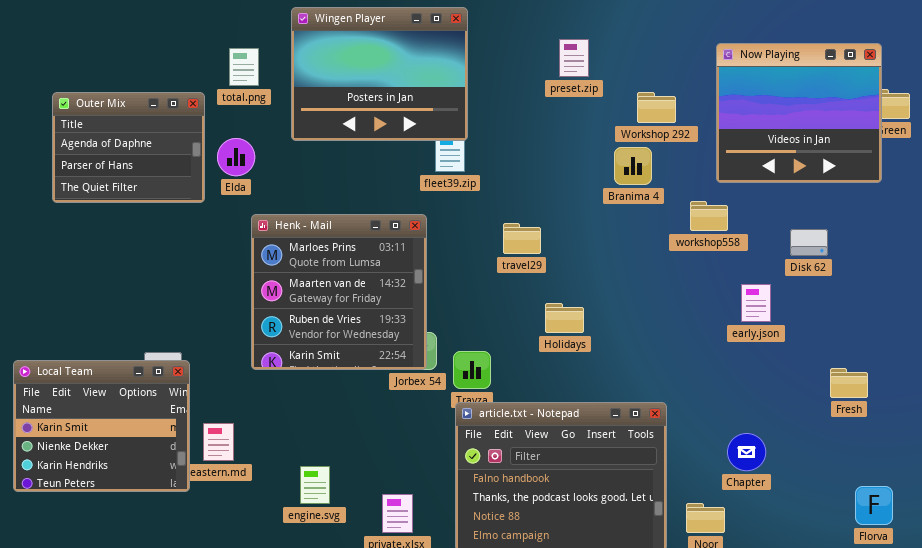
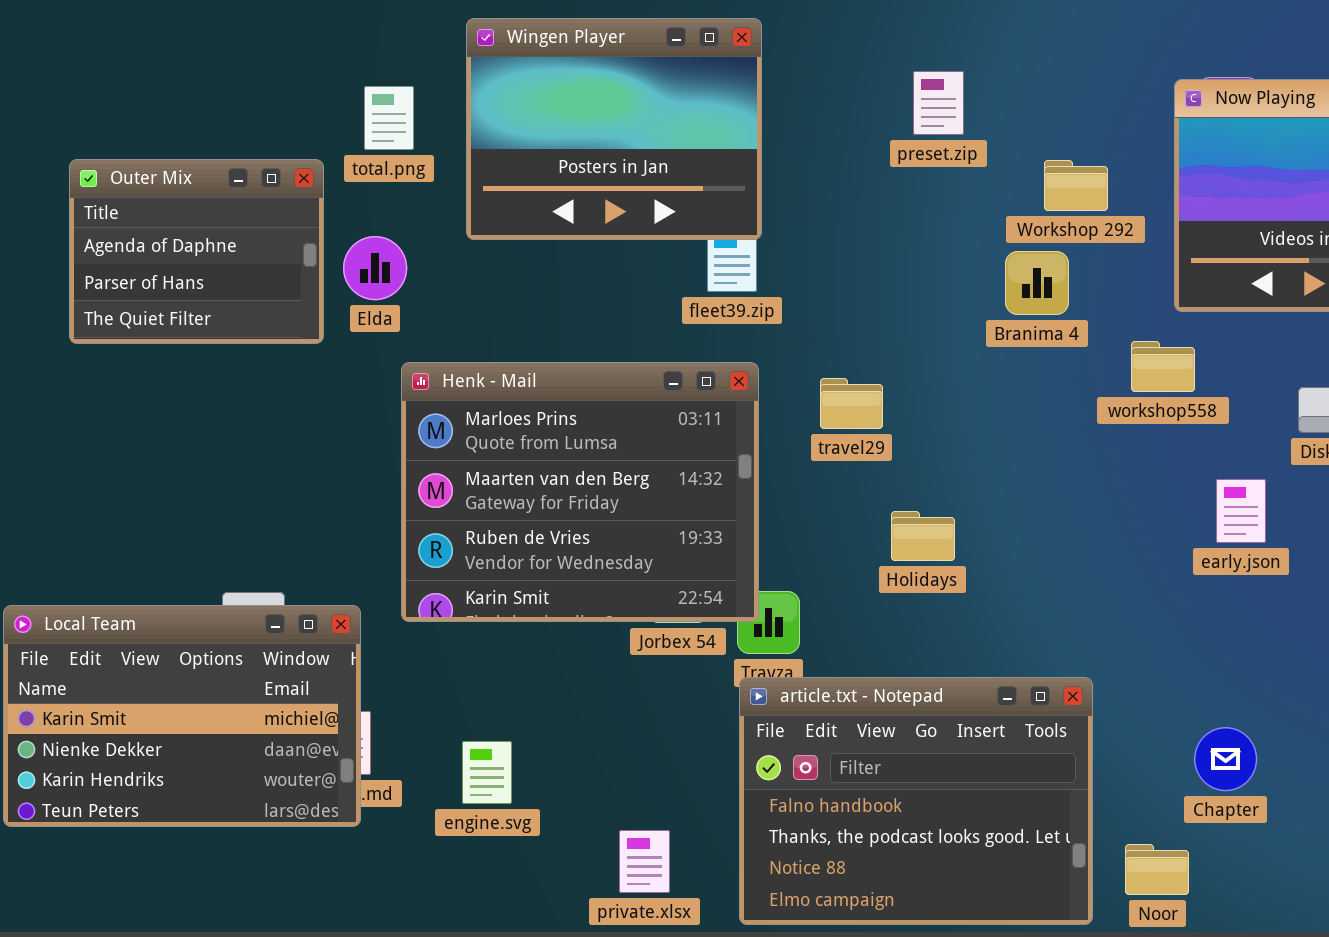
Henk - Mail: [251,214,427,370] -> [401,362,759,622], resized
Local Team: [13,360,190,492] -> [3,605,361,827], resized
engine.svg: [300,466,330,504] -> [462,741,512,804], moved

